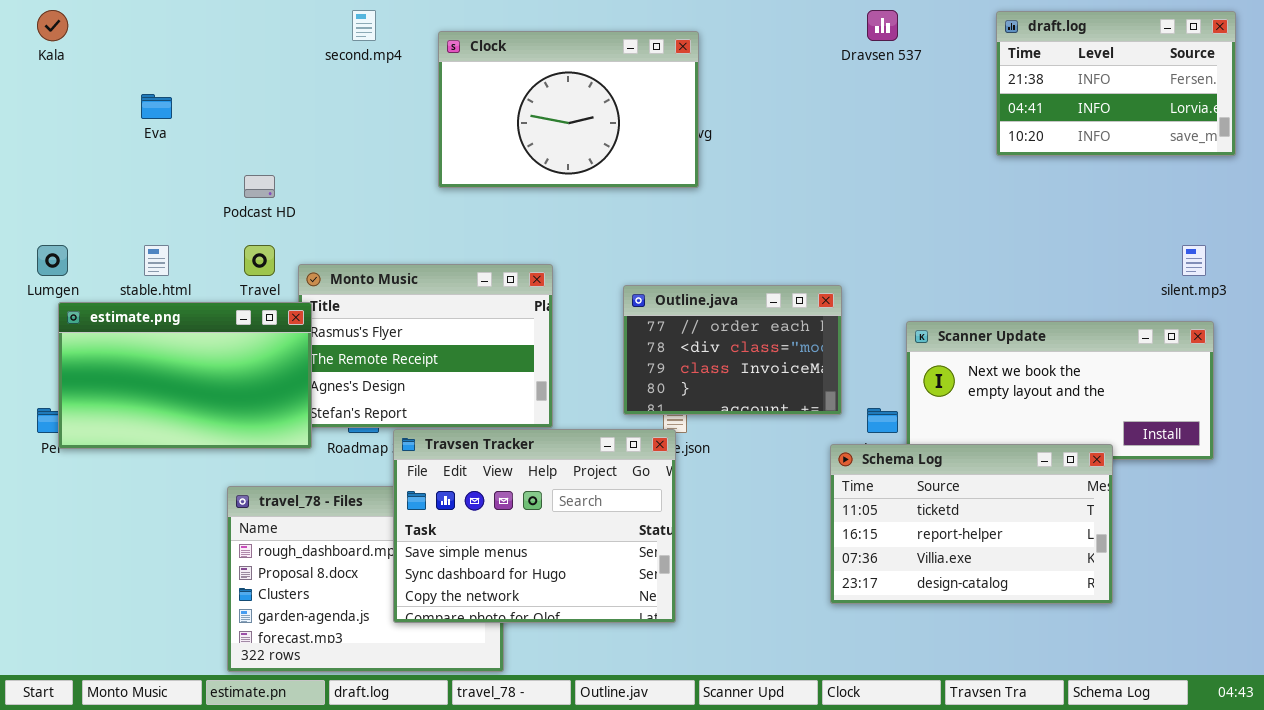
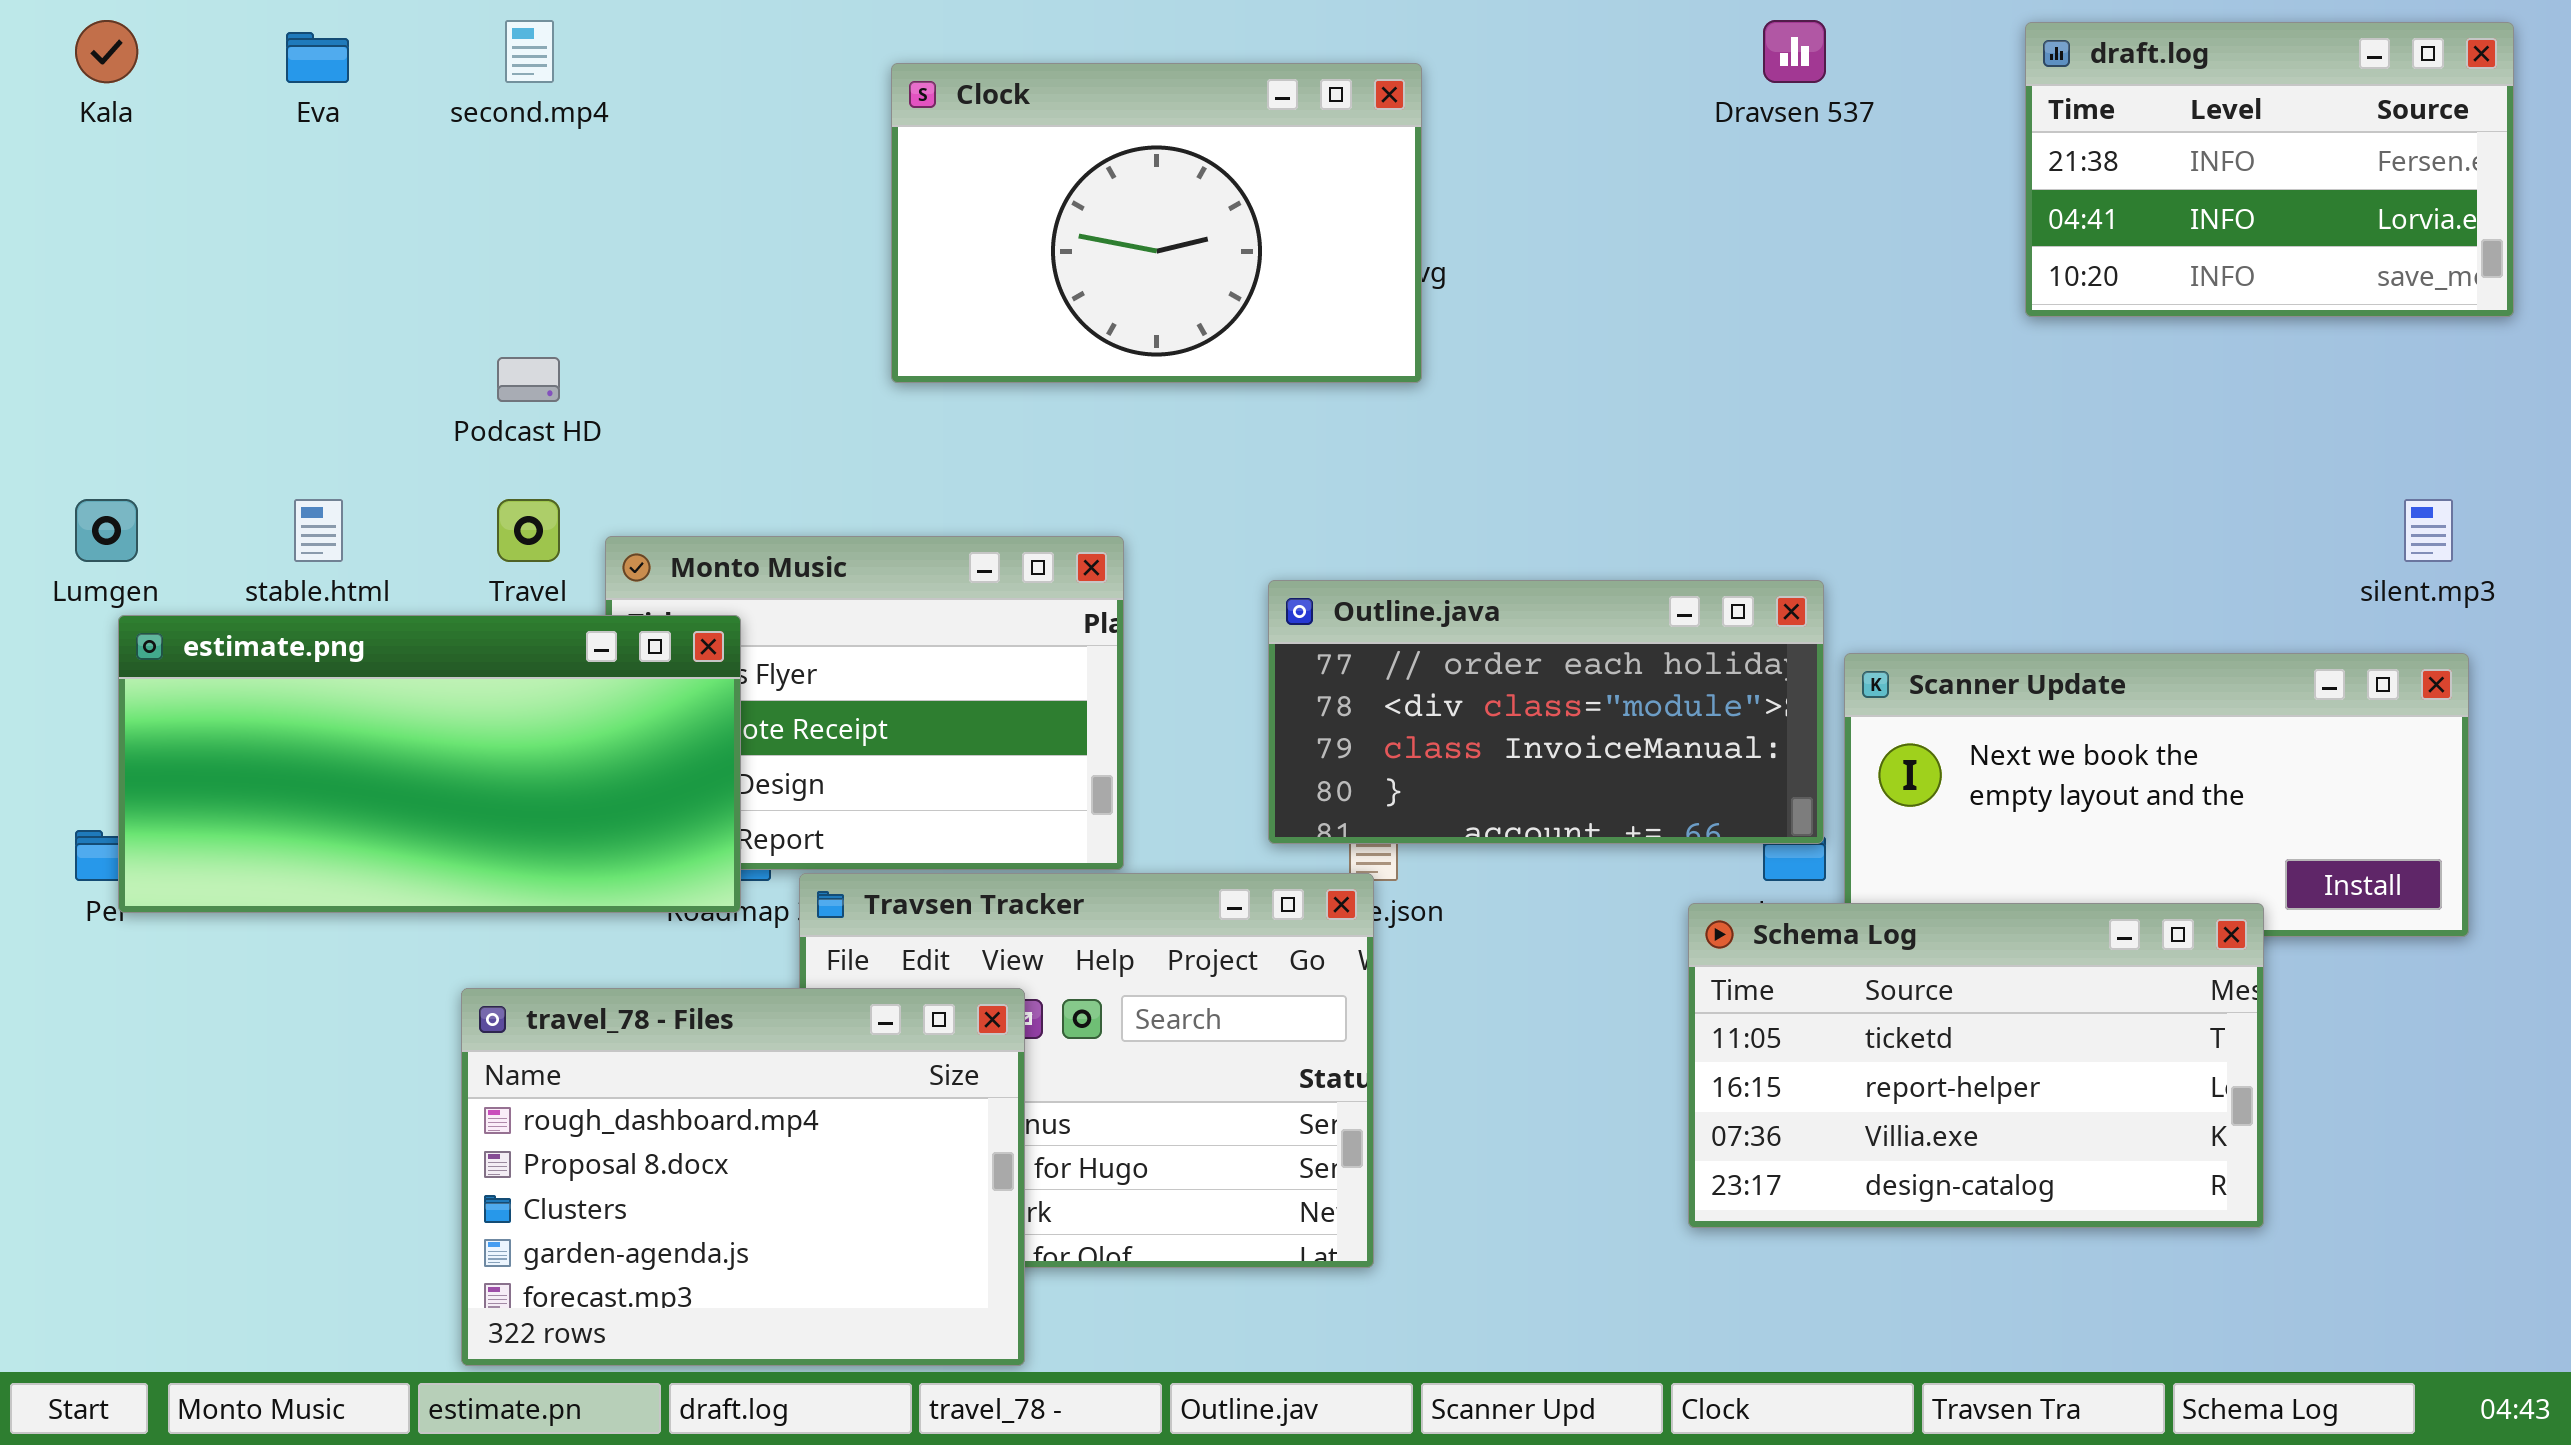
second.mp4: [352,10,376,41] -> [505,20,554,83], moved
Eva: [141,94,172,119] -> [286,32,349,83], moved
Outline.java: [623,285,842,415] -> [1268,580,1824,844], resized
estimate.png: [58,302,312,449] -> [118,615,741,913], resized
travel_78 - Files: [227,486,504,672] -> [461,988,1025,1366], raised

